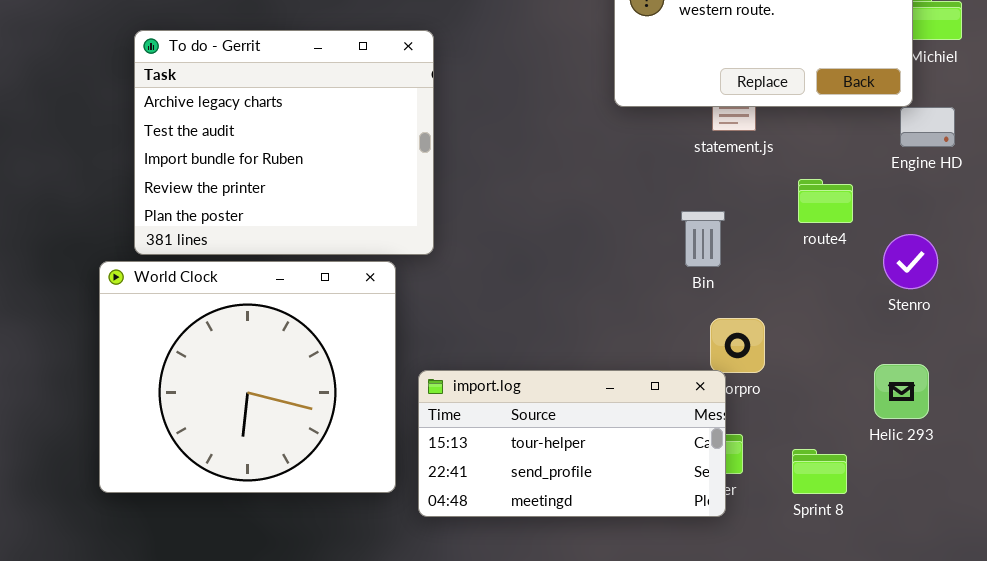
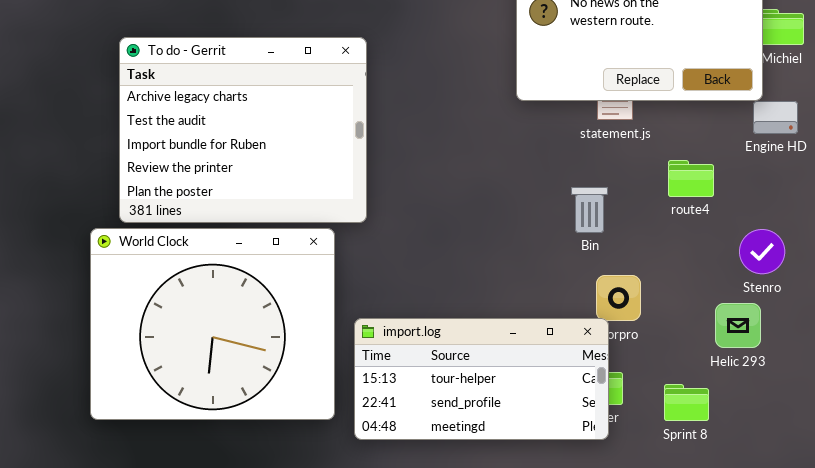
Stenro: [883,234,938,289] -> [739,229,785,274], moved
Helic 293: [874,364,929,419] -> [715,303,761,348], moved

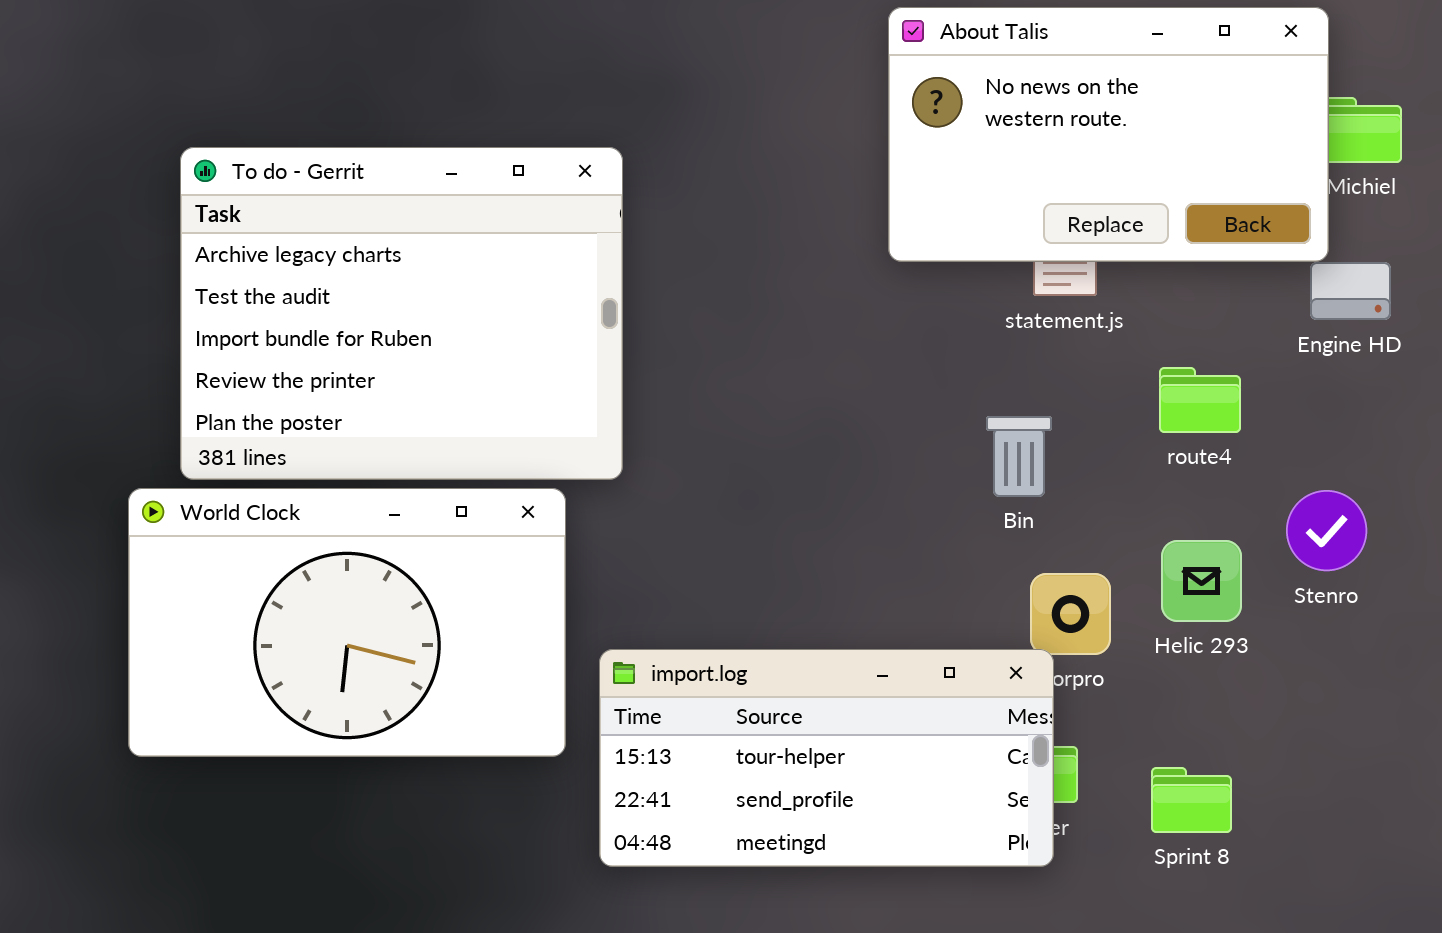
World Clock: [90,228,335,420] -> [128,488,566,757], resized
Helic 293: [715,303,761,348] -> [1161,540,1242,622], moved

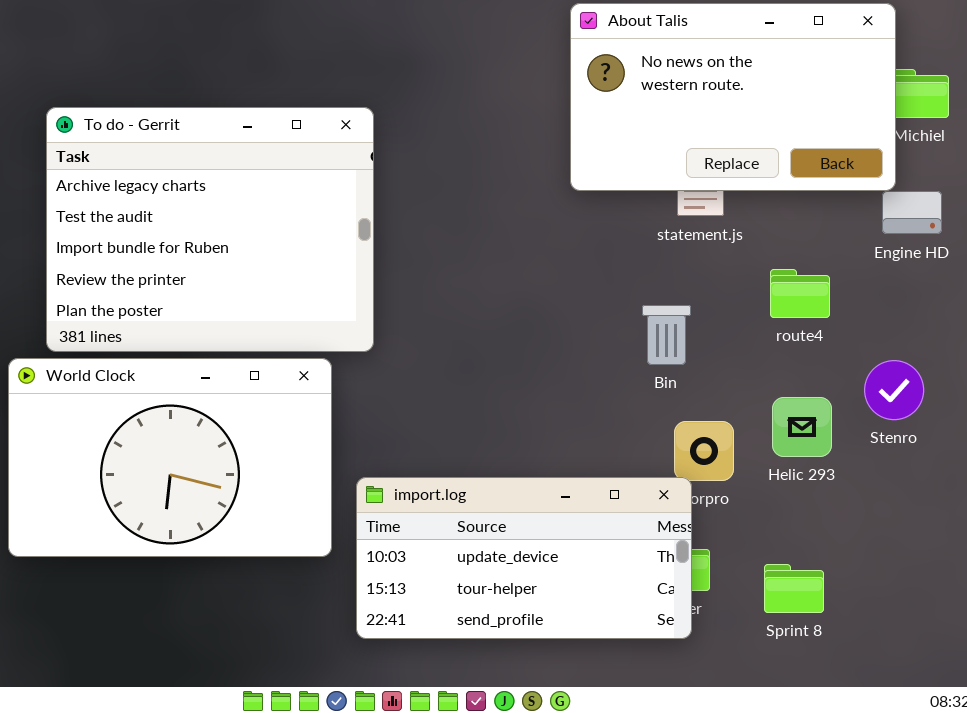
import.log: [599,649,1054,867] -> [356,477,692,639], scrolled up 1 row

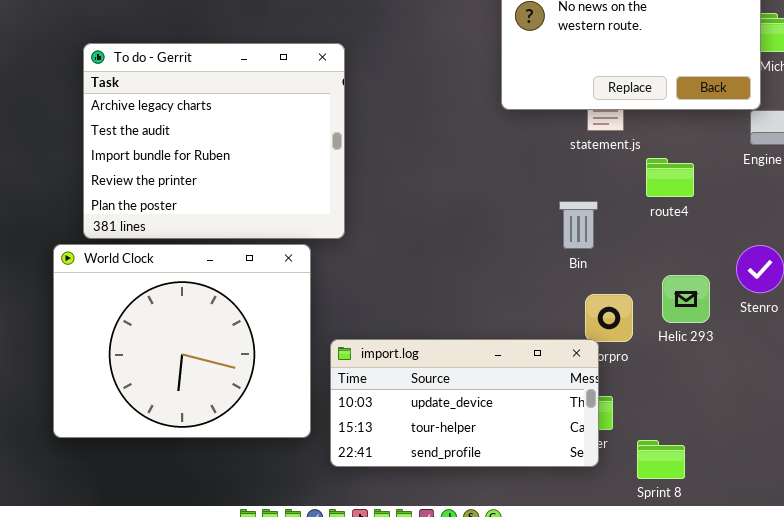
route4: [770,269,830,318] -> [646,158,694,197], moved
World Clock: [8,358,332,557] -> [53,244,311,438], resized
Sprint 8: [764,564,824,613] -> [637,440,685,479], moved

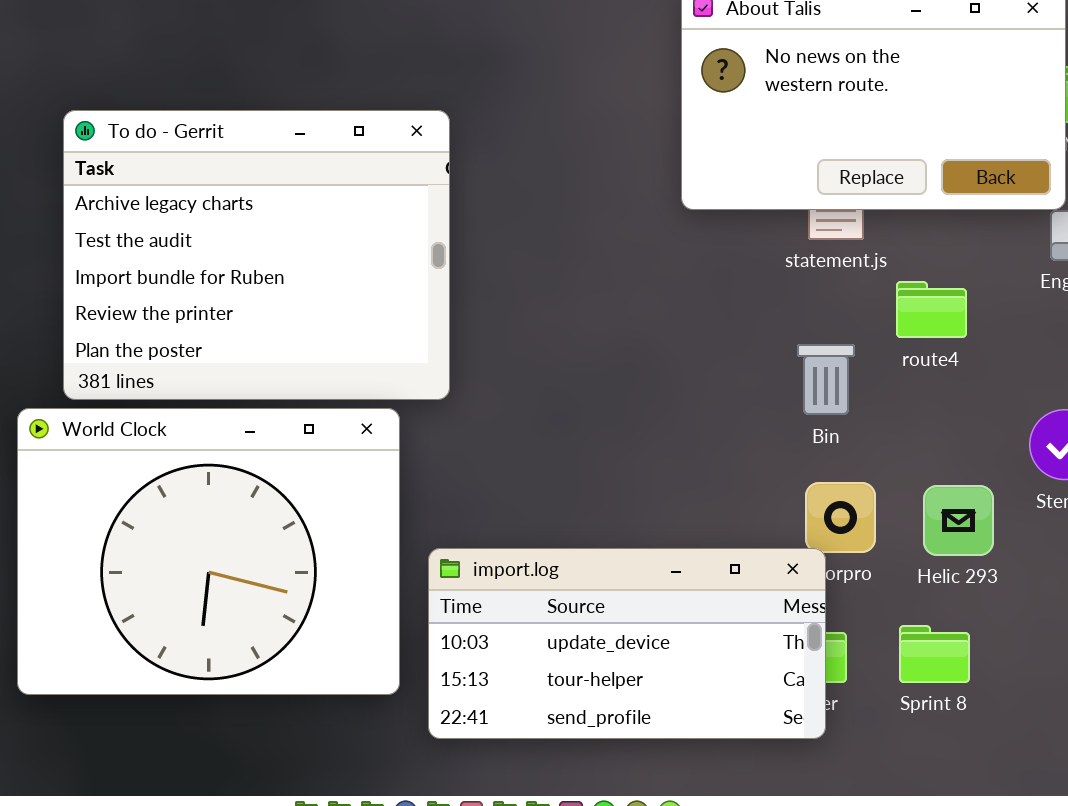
Bin: [559,201,598,249] -> [797,344,855,415], moved
Helic 293: [662,275,710,323] -> [923,485,994,556], moved
Sprint 8: [637,440,685,479] -> [899,625,970,683], moved

